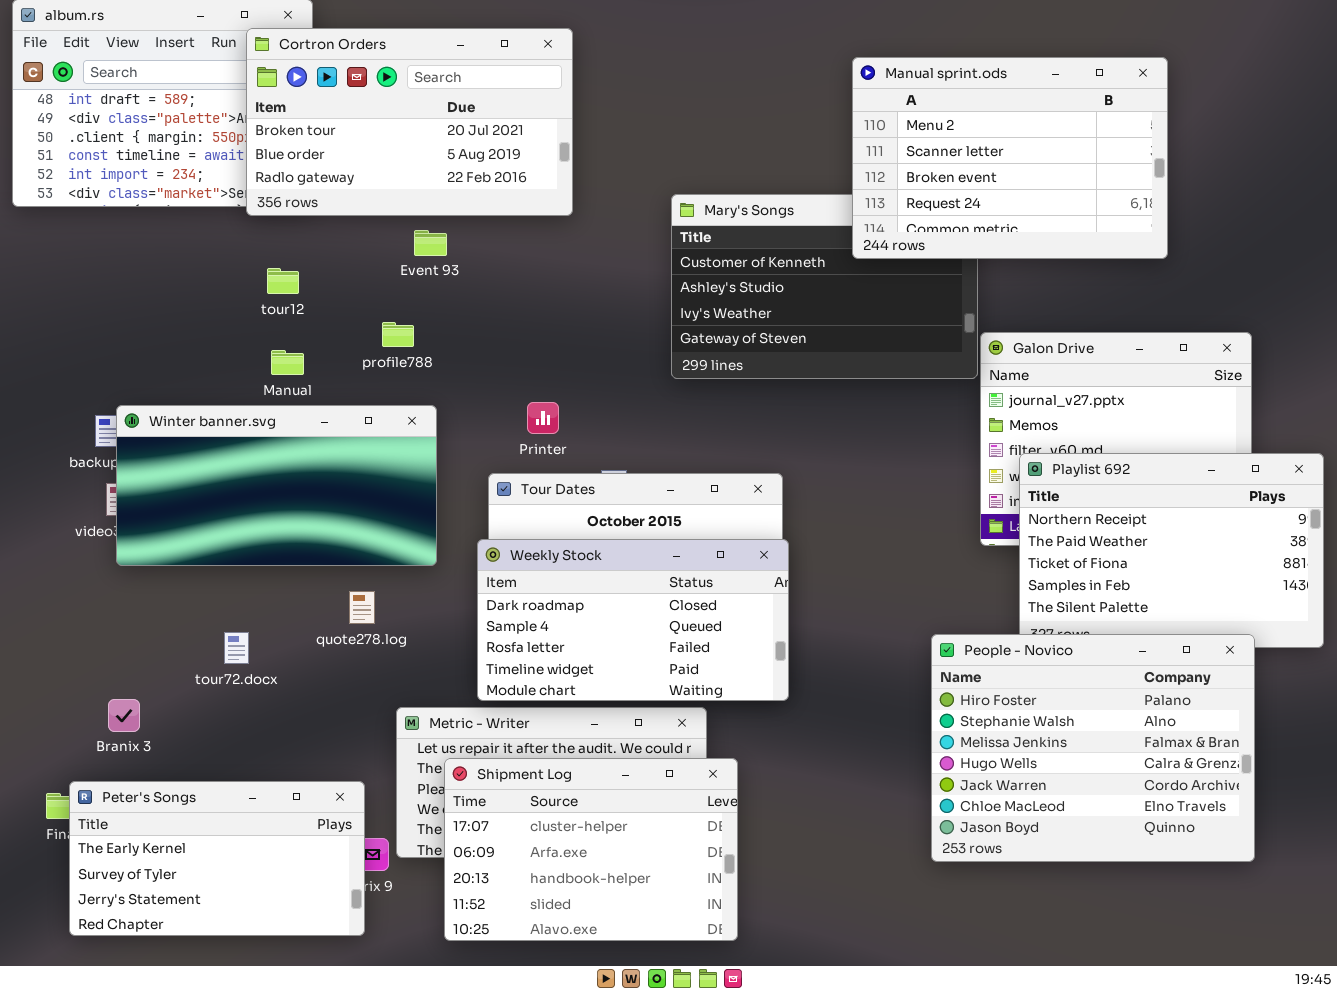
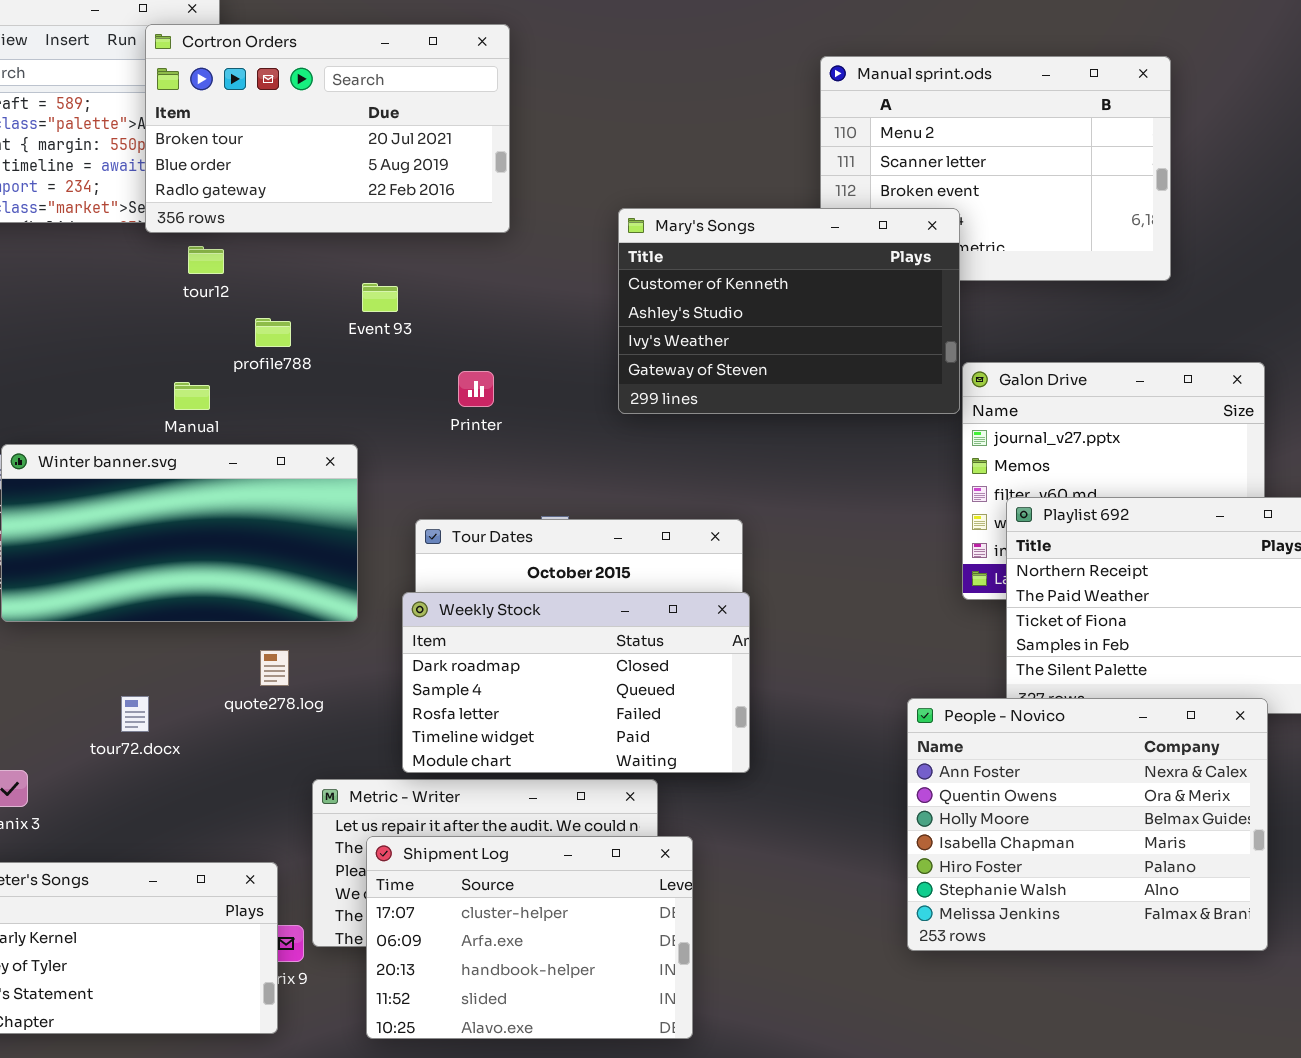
Mary's Songs: [671,194,978,379] -> [618,208,960,414], raised
Event 93: [414,230,447,256] -> [362,283,398,312], moved
tour12: [267,268,299,294] -> [188,246,224,274], moved
profile788: [382,322,414,347] -> [255,318,291,347], moved
Printer: [527,402,559,434] -> [458,371,494,407], moved
People - Novico: [931,634,1255,862] -> [907,698,1268,951], scrolled up 4 rows

